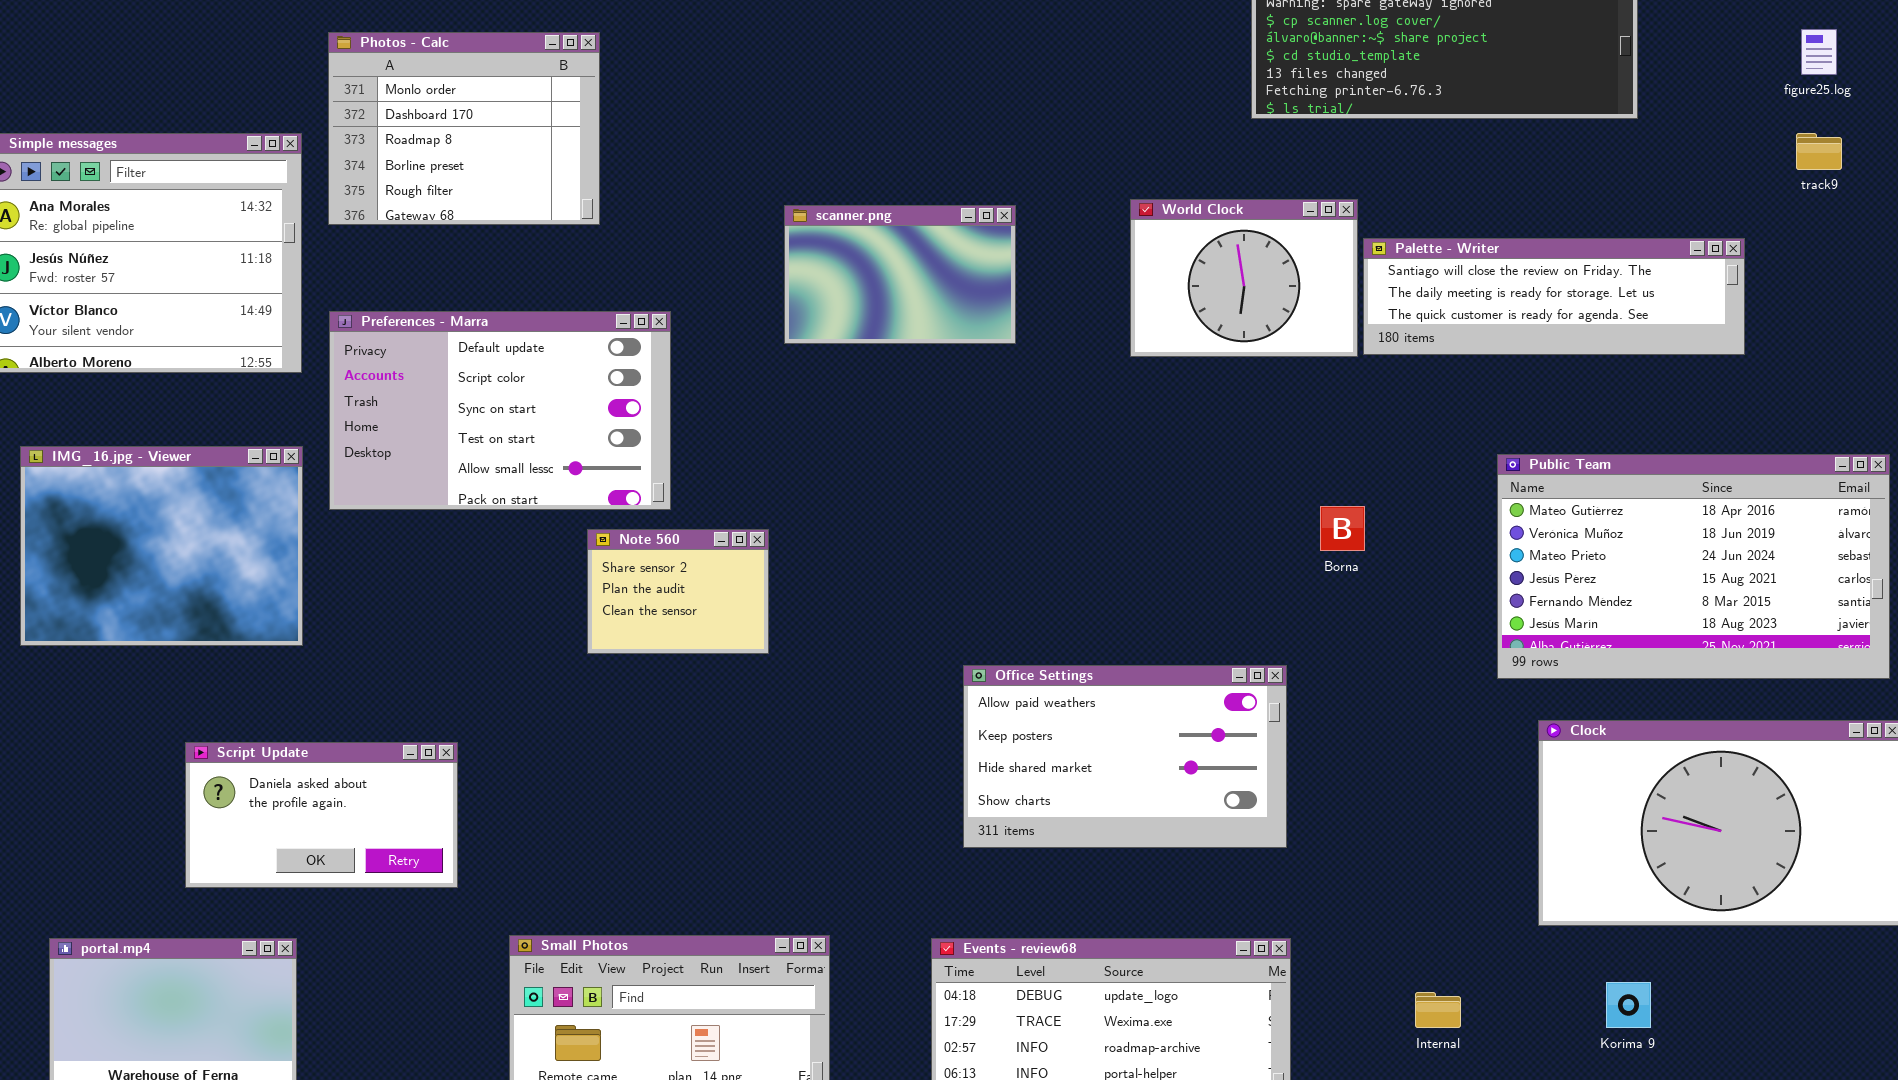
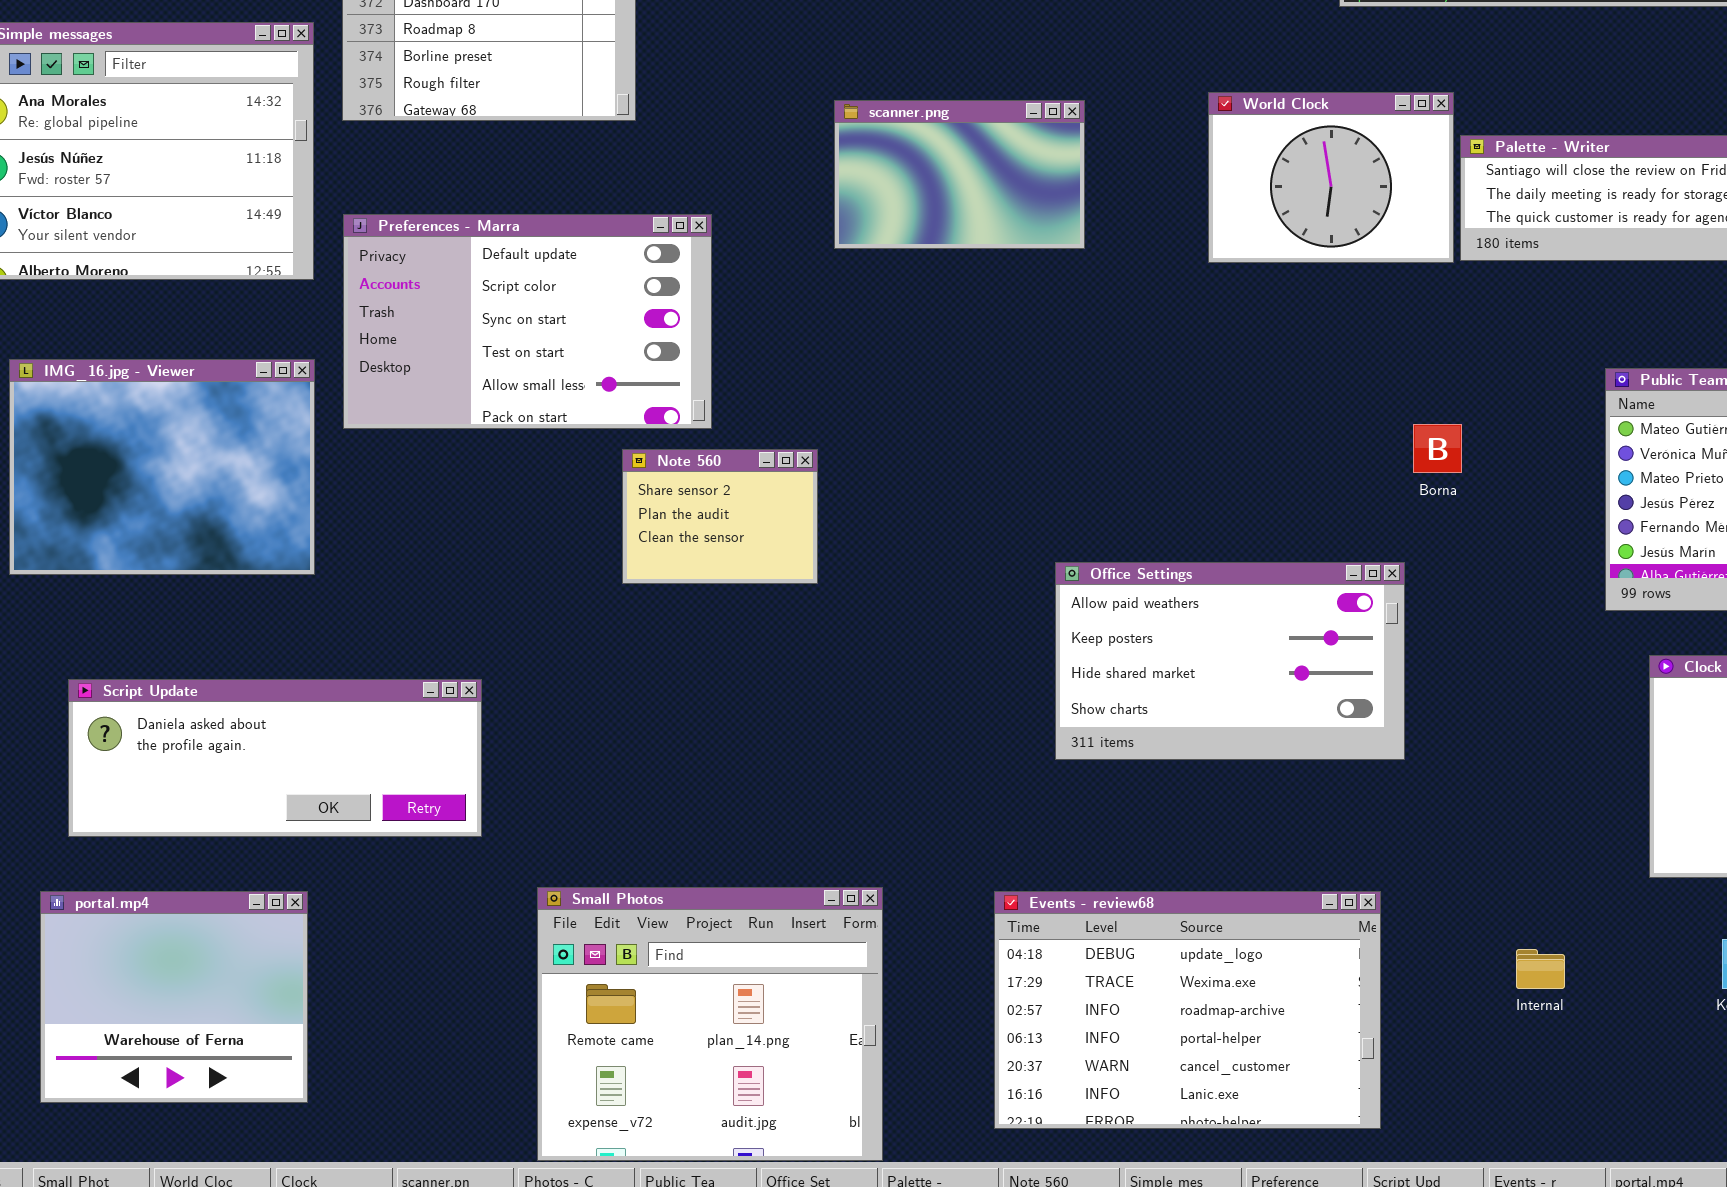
Office Settings: [963,665,1287,848] -> [1055,562,1405,760], moved
Script Update: [185,742,458,888] -> [68,679,482,837], resized

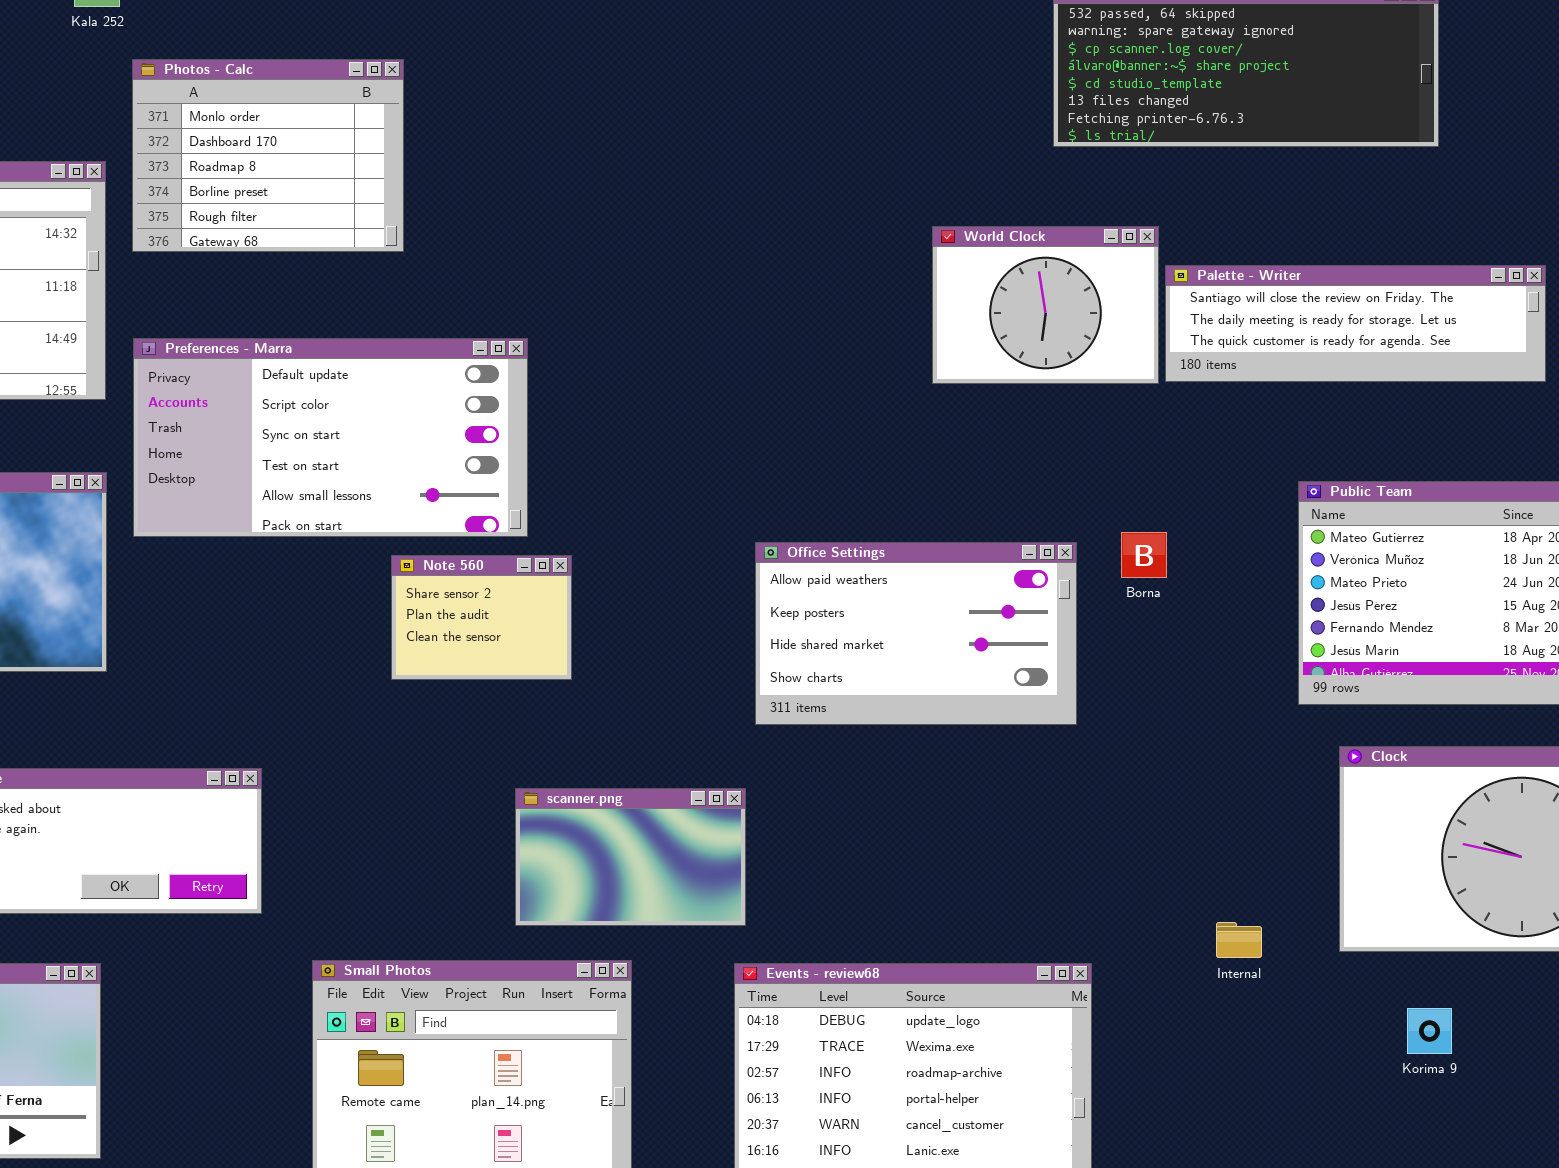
scanner.png: [834,100,1085,249] -> [515,788,746,926], moved
Preferences - Marra: [343,214,712,429] -> [133,338,528,537], resized
Office Settings: [1055,562,1405,760] -> [755,542,1077,725], moved
Internal: [1516,949,1565,989] -> [1216,922,1262,958], moved

